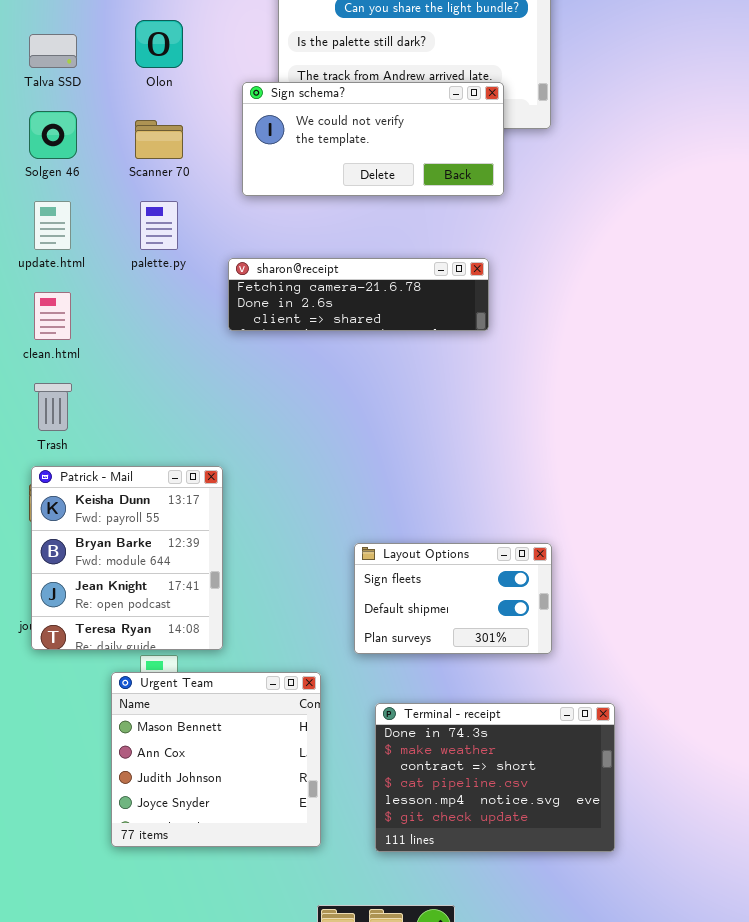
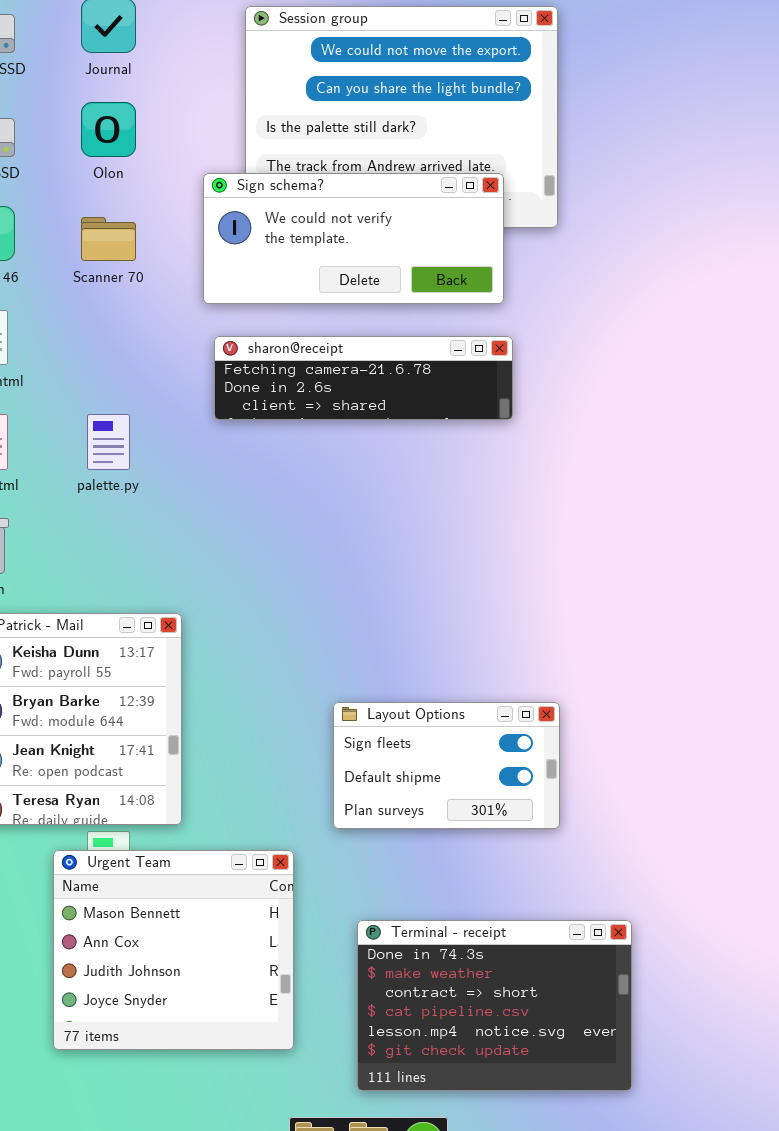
palette.py: [140,201,178,250] -> [87,414,130,470], moved
sharon@receipt: [228,258,489,331] -> [214,336,513,420], moved
Terminal - receipt: [375,703,615,852] -> [357,920,632,1091], moved

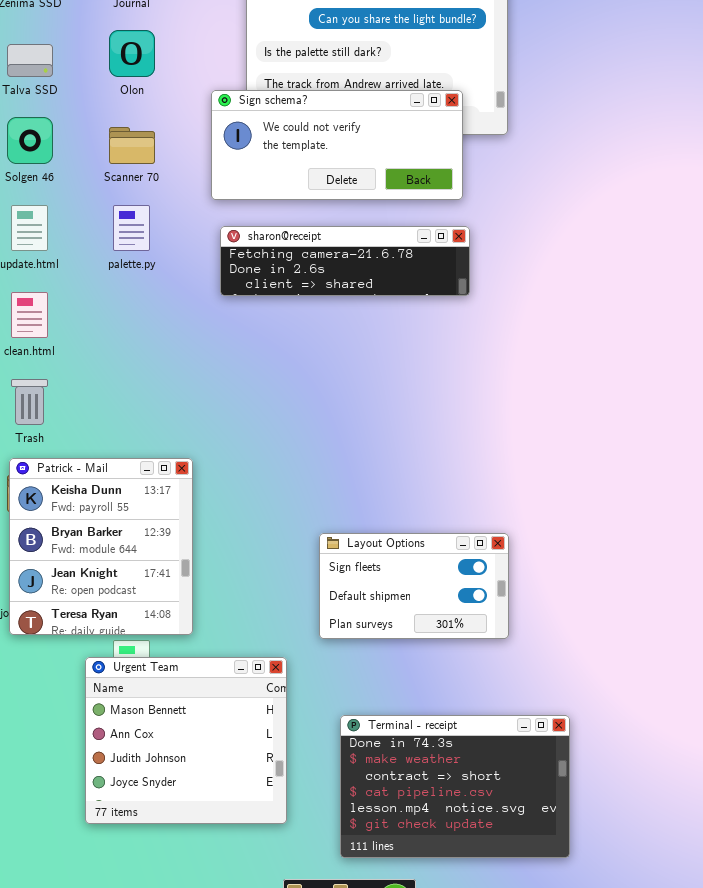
palette.py: [87,414,130,470] -> [113,205,150,251], moved

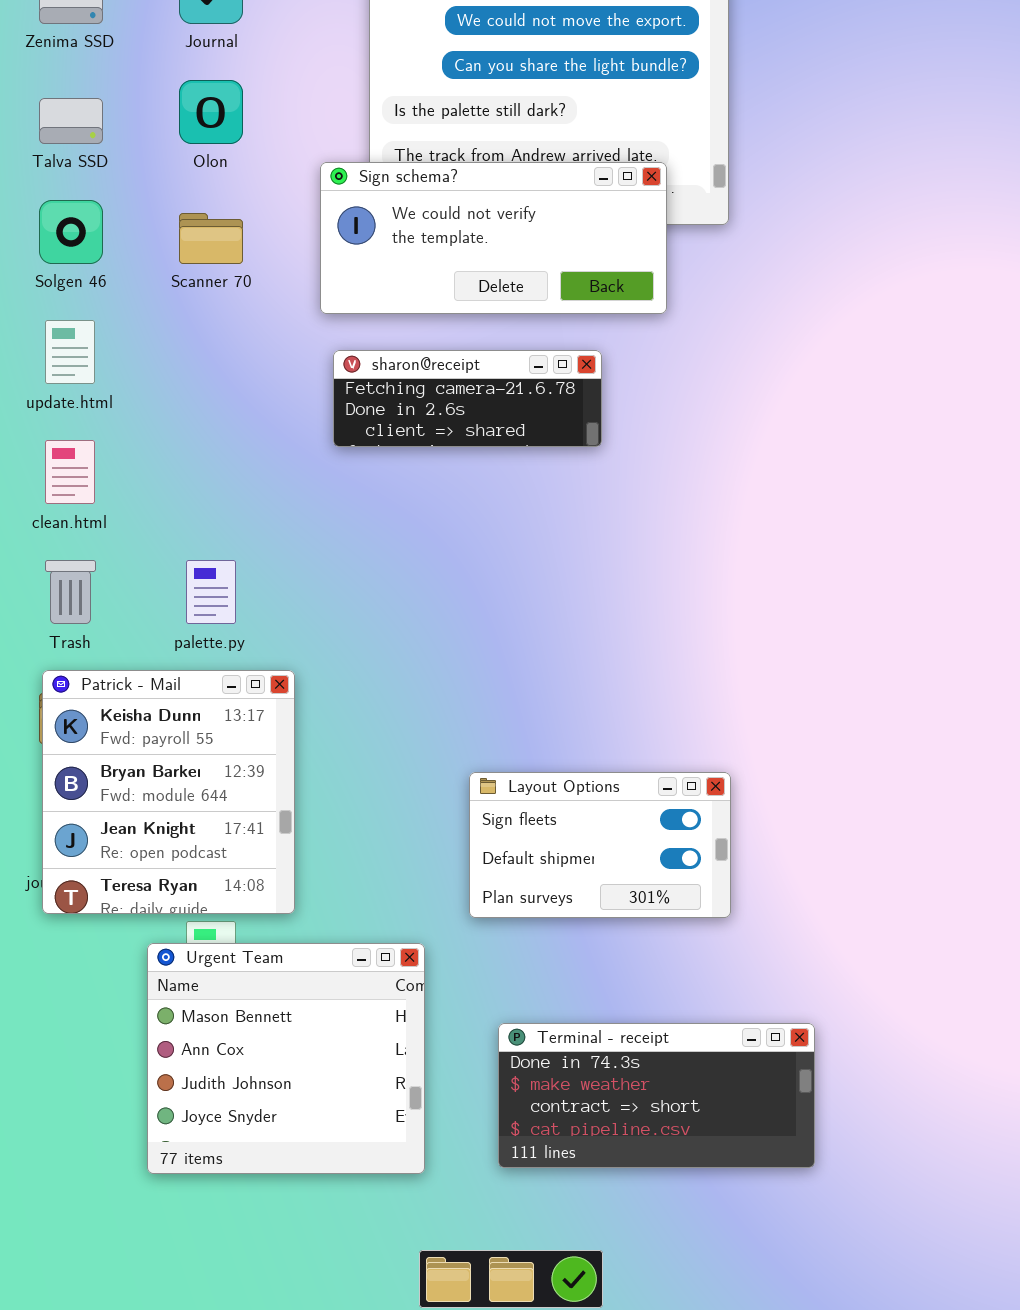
palette.py: [113,205,150,251] -> [186,560,236,624], moved
sharon@receipt: [220,226,470,296] -> [333,350,602,447], resized
Terminal - receipt: [340,715,570,858] -> [498,1023,815,1168], resized

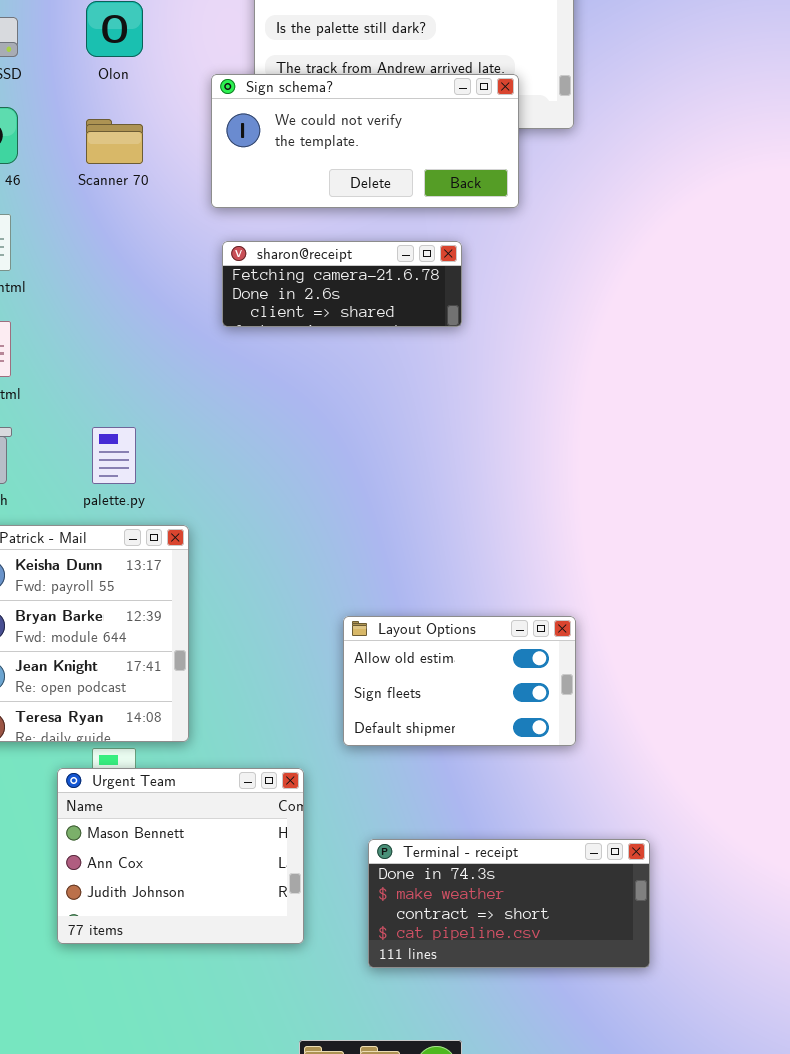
Layout Options: [469,772,731,918] -> [343,616,576,746], scrolled up 1 row
Urgent Team: [147,943,425,1174] -> [57,768,304,944], resized

